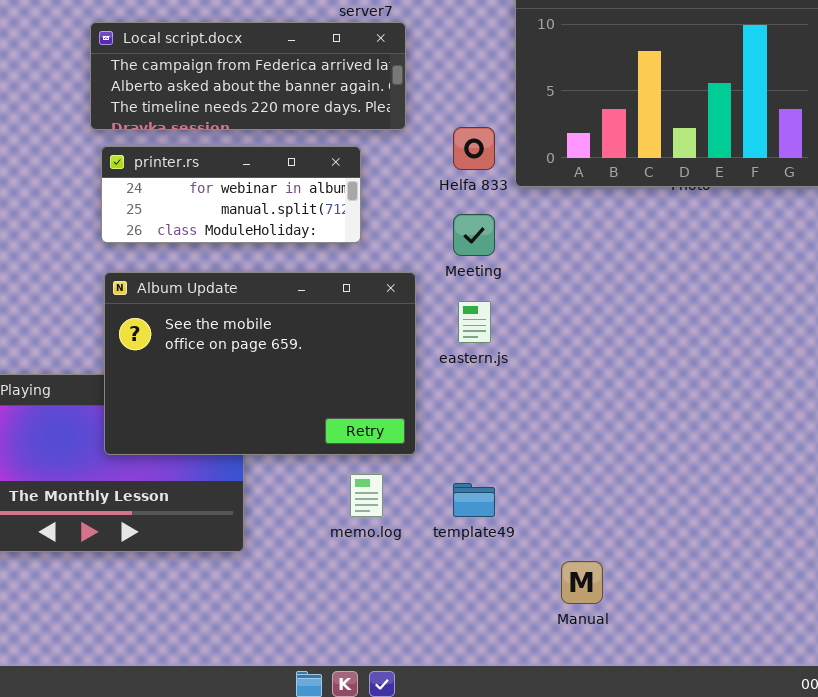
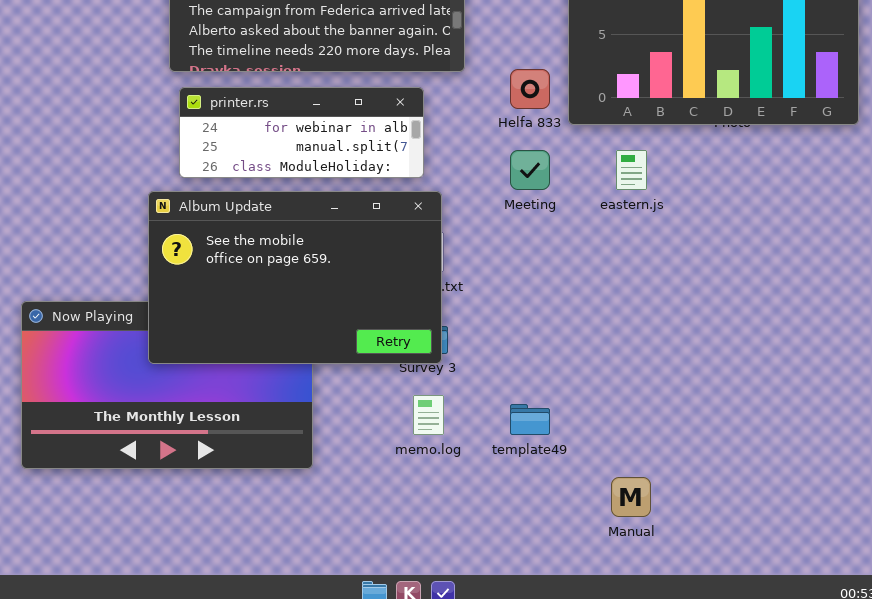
Album Update: [104,272,416,455] -> [148,191,442,364], moved
eastern.js: [458,301,491,343] -> [616,150,647,190], moved

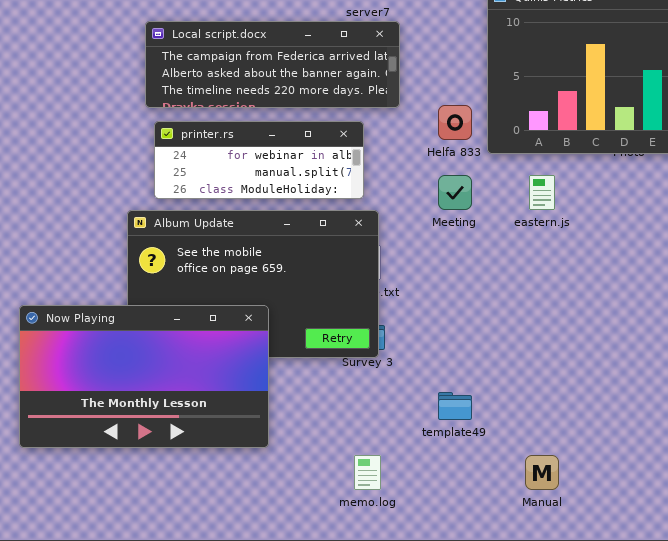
Now Playing: [21,301,313,469] -> [19,305,269,448], raised
memo.log: [413,395,444,435] -> [354,455,381,490], moved

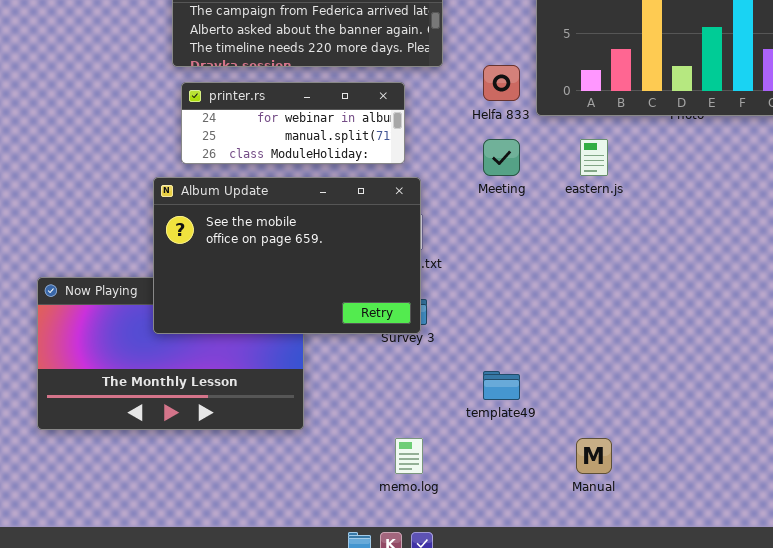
Album Update: [127,210,379,358] -> [153,177,421,334], raised

